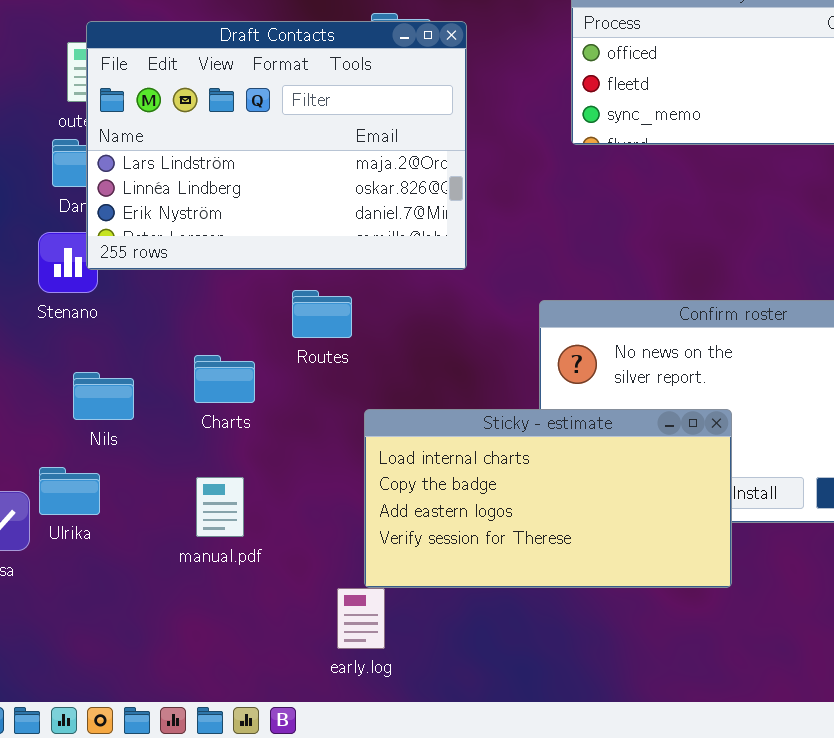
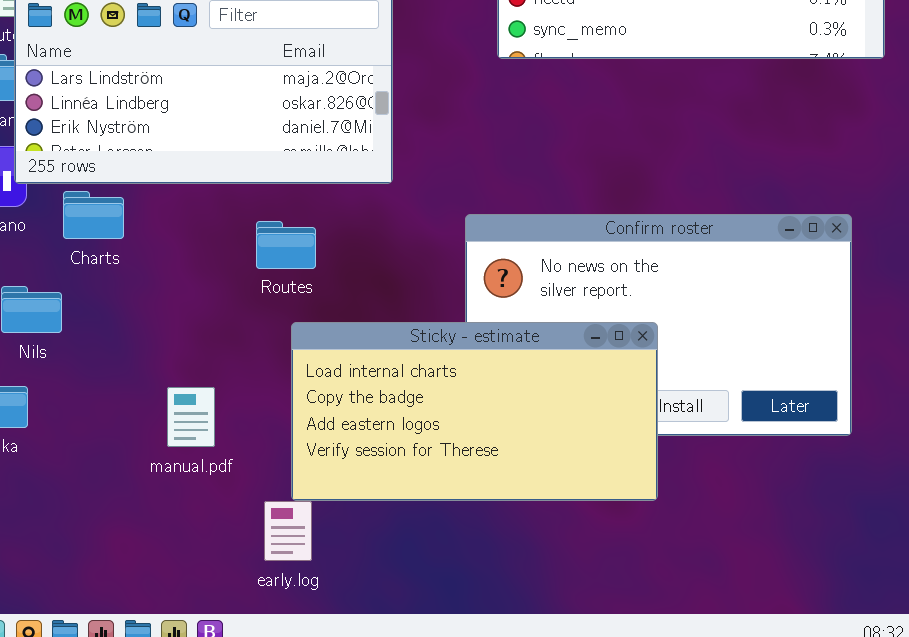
Routes: [292,290,352,338] -> [256,221,316,269], moved
Charts: [194,355,255,403] -> [63,191,124,239], moved
manual.pdf: [196,477,244,537] -> [167,387,215,447], moved

